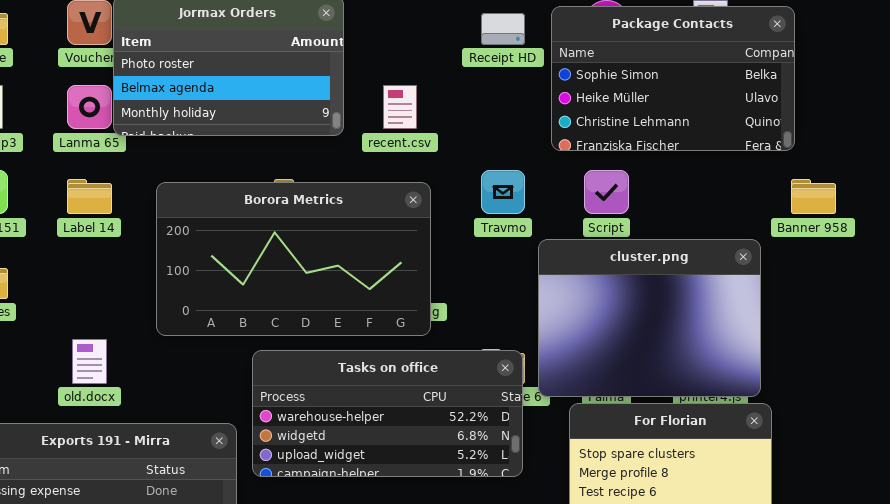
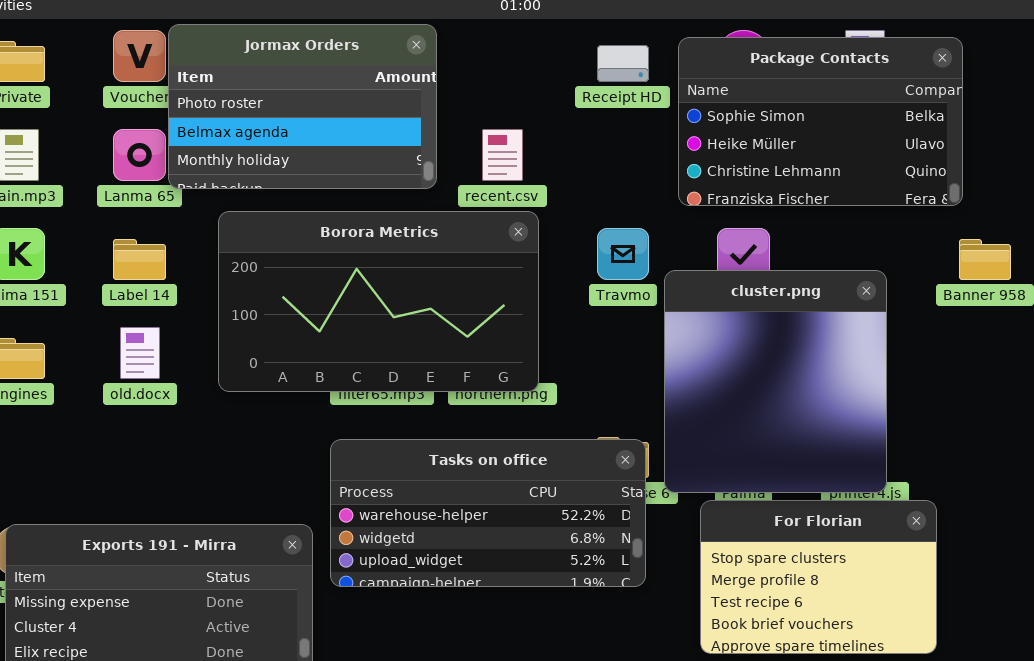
Borora Metrics: [156,182,431,336] -> [218,211,539,392], moved
cluster.png: [538,239,761,397] -> [664,270,887,493], resized
old.docx: [72,339,107,384] -> [120,327,160,379], moved

